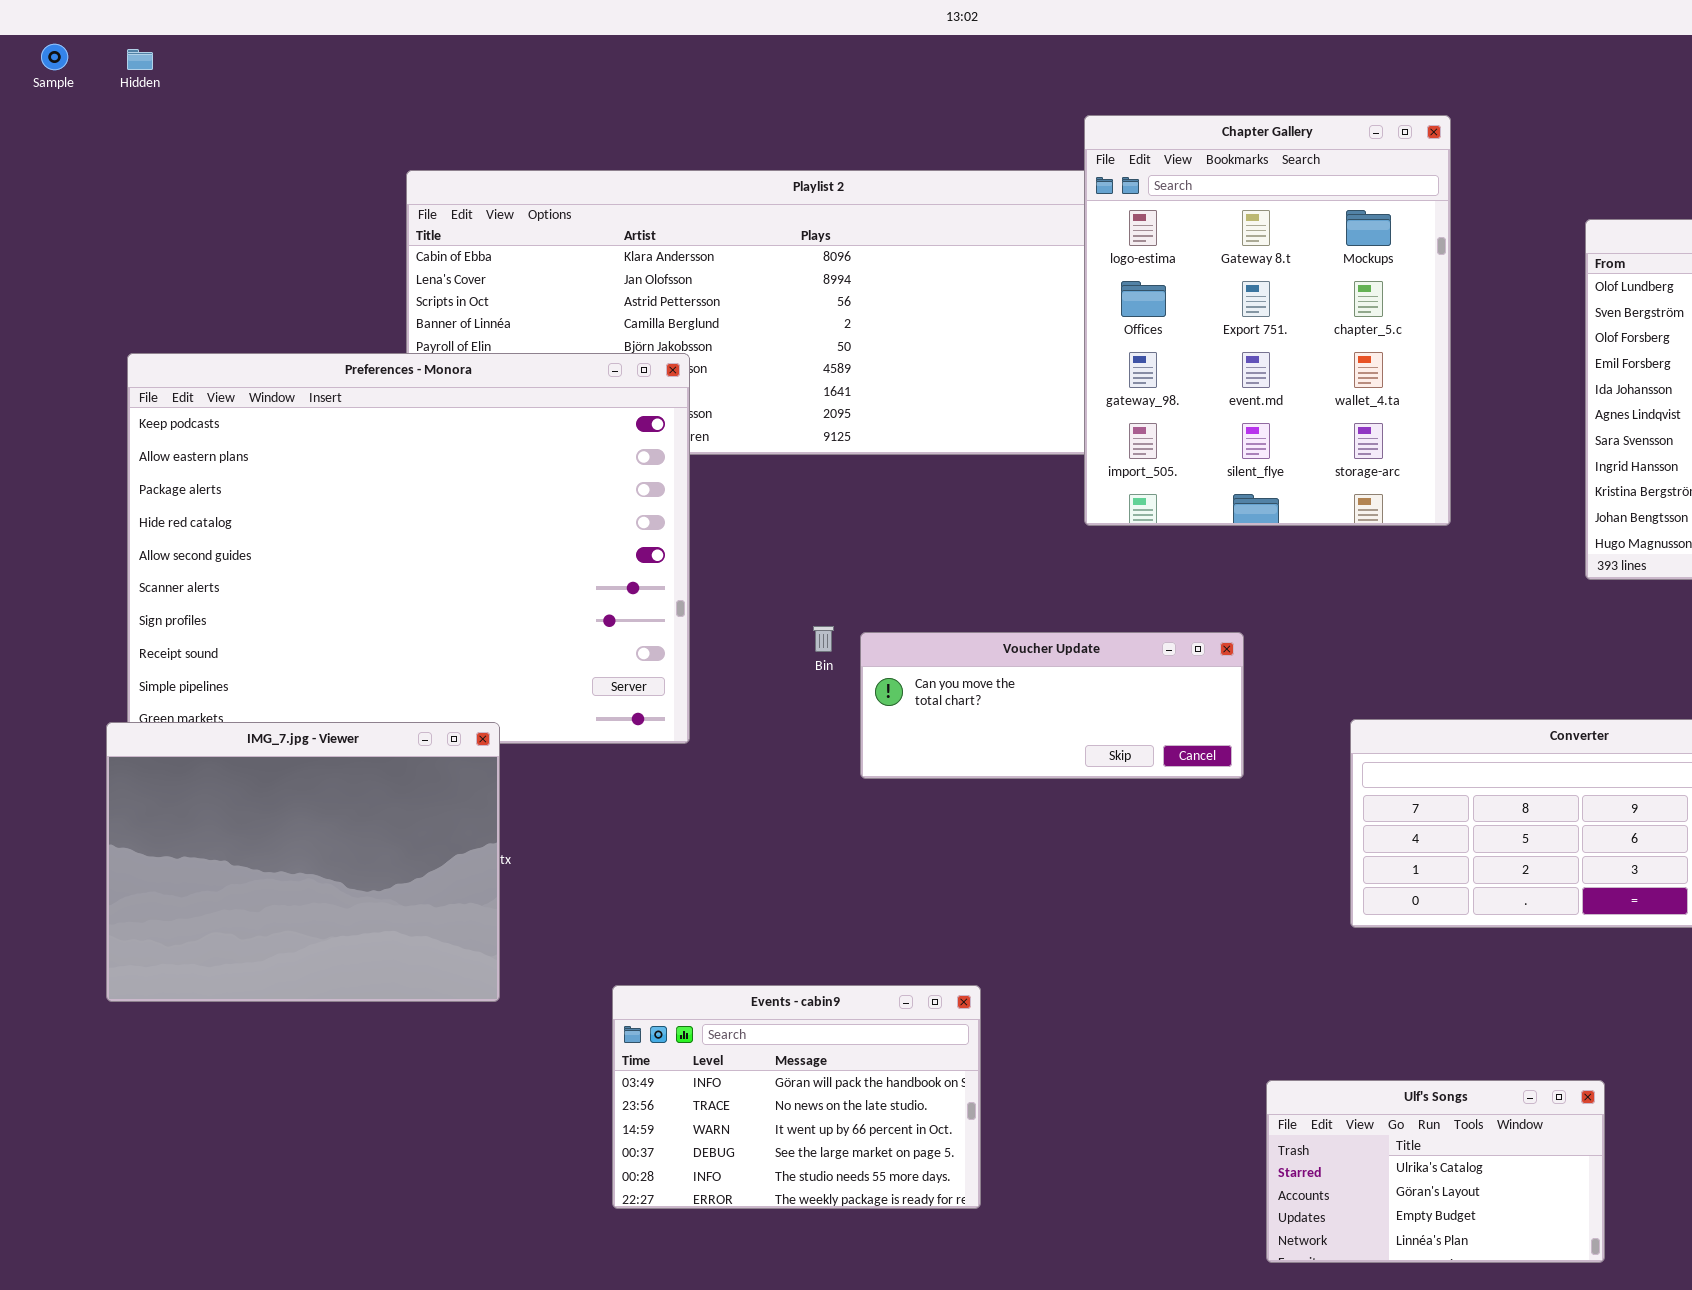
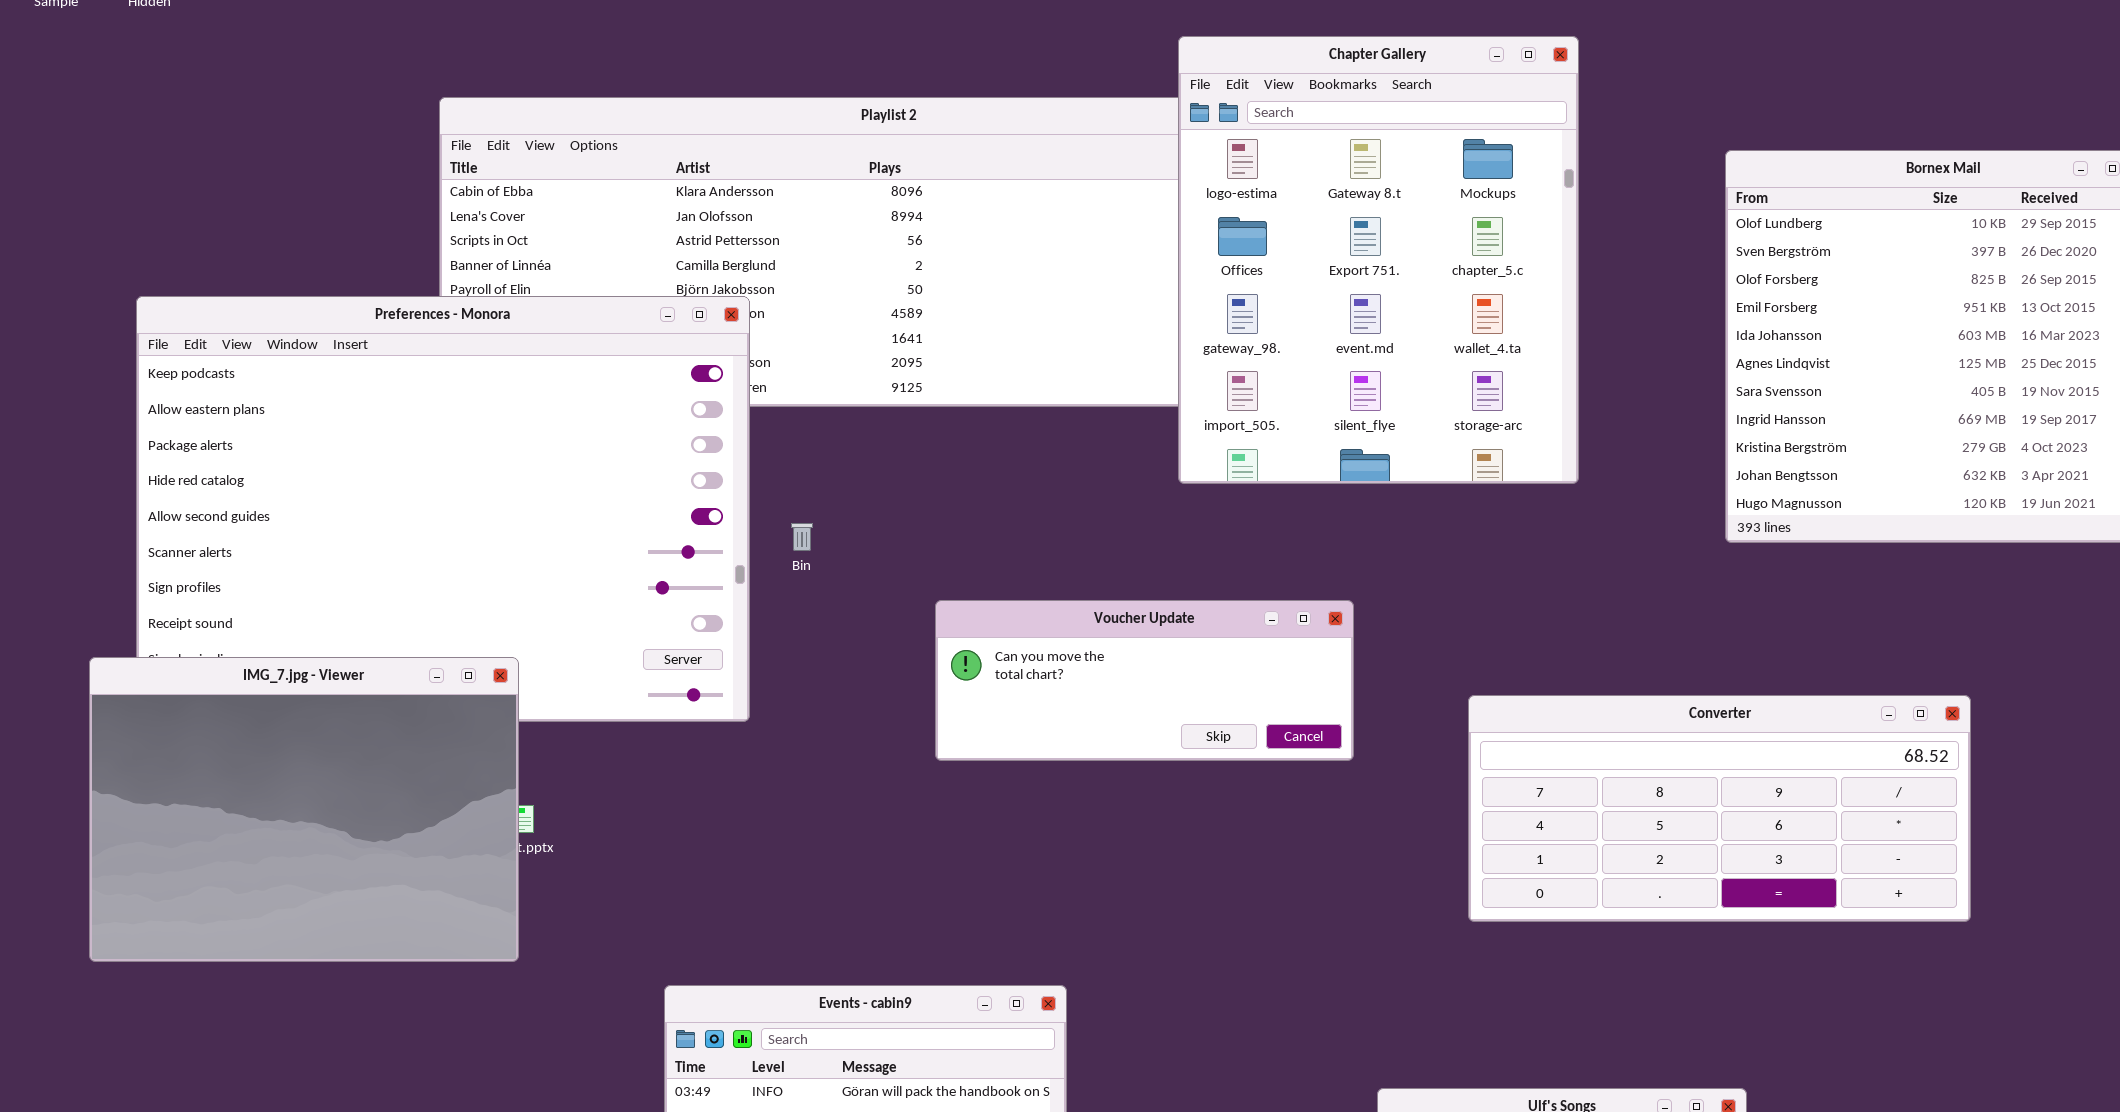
Bin: [813,626,834,652] -> [791,523,813,551], moved
IMG_7.jpg - Viewer: [106,722,500,1002] -> [89,657,519,962], moved

